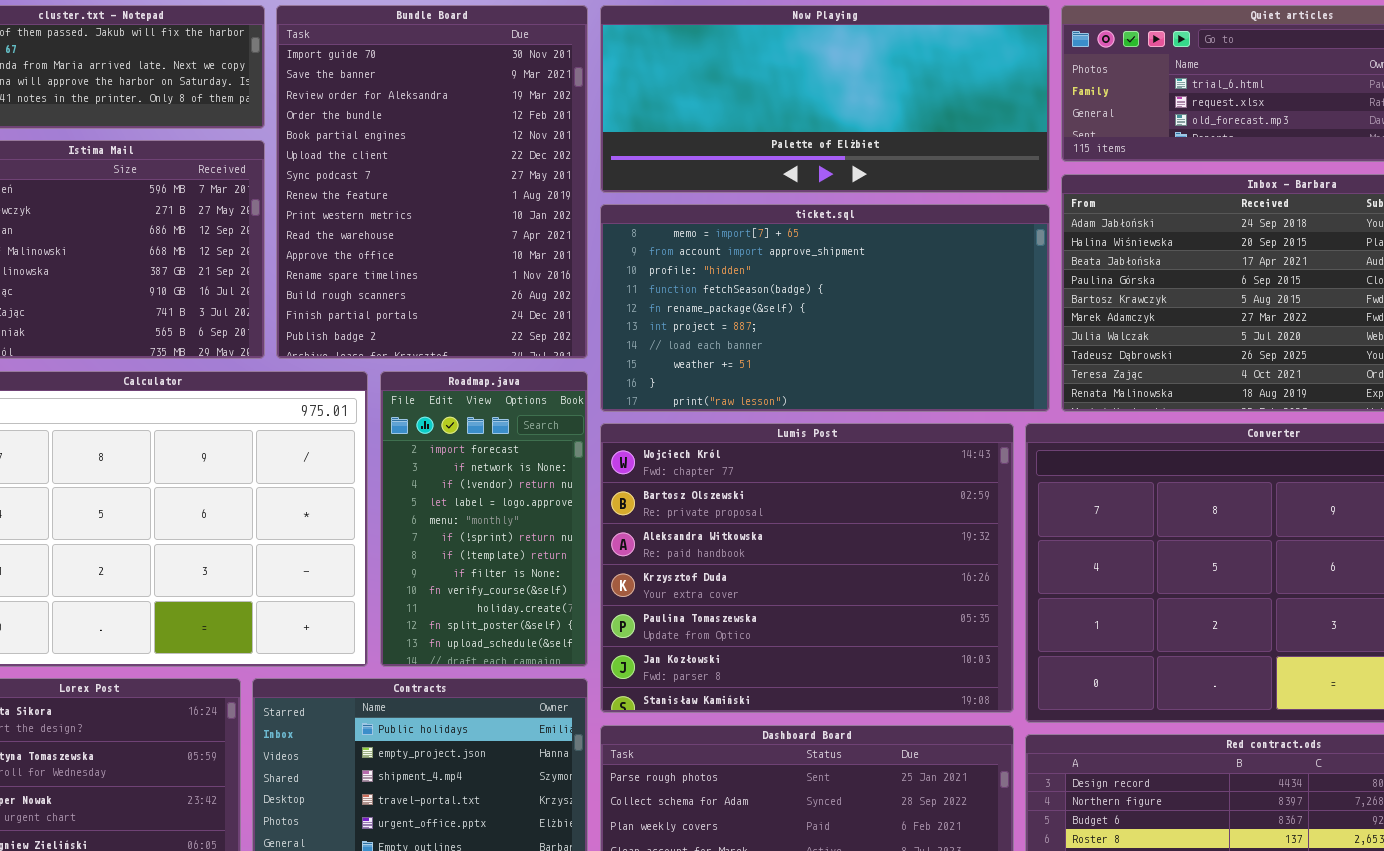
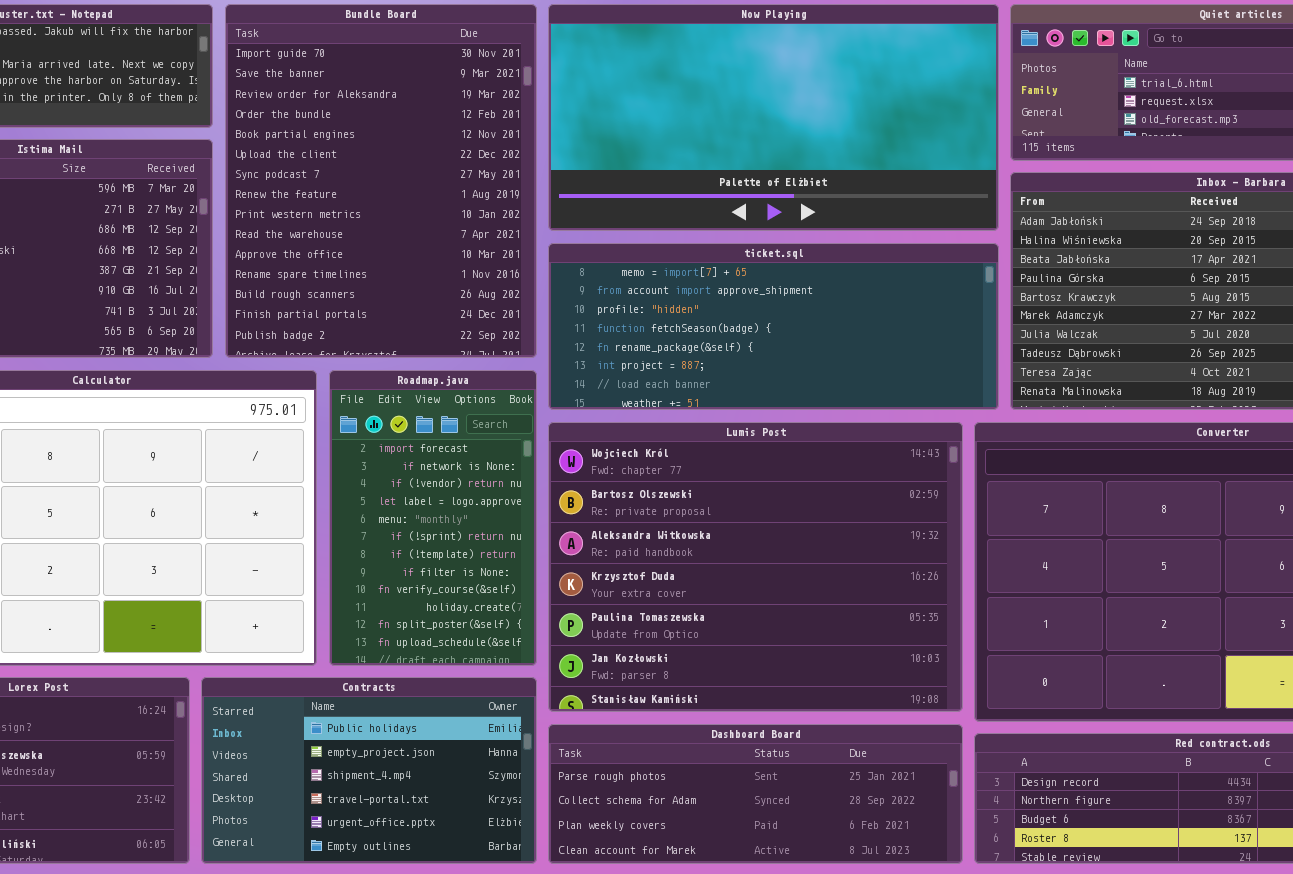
Now Playing: [600,5,1050,193] -> [548,4,999,231], resized
ticket.sql: [600,204,1050,412] -> [548,243,999,410], resized

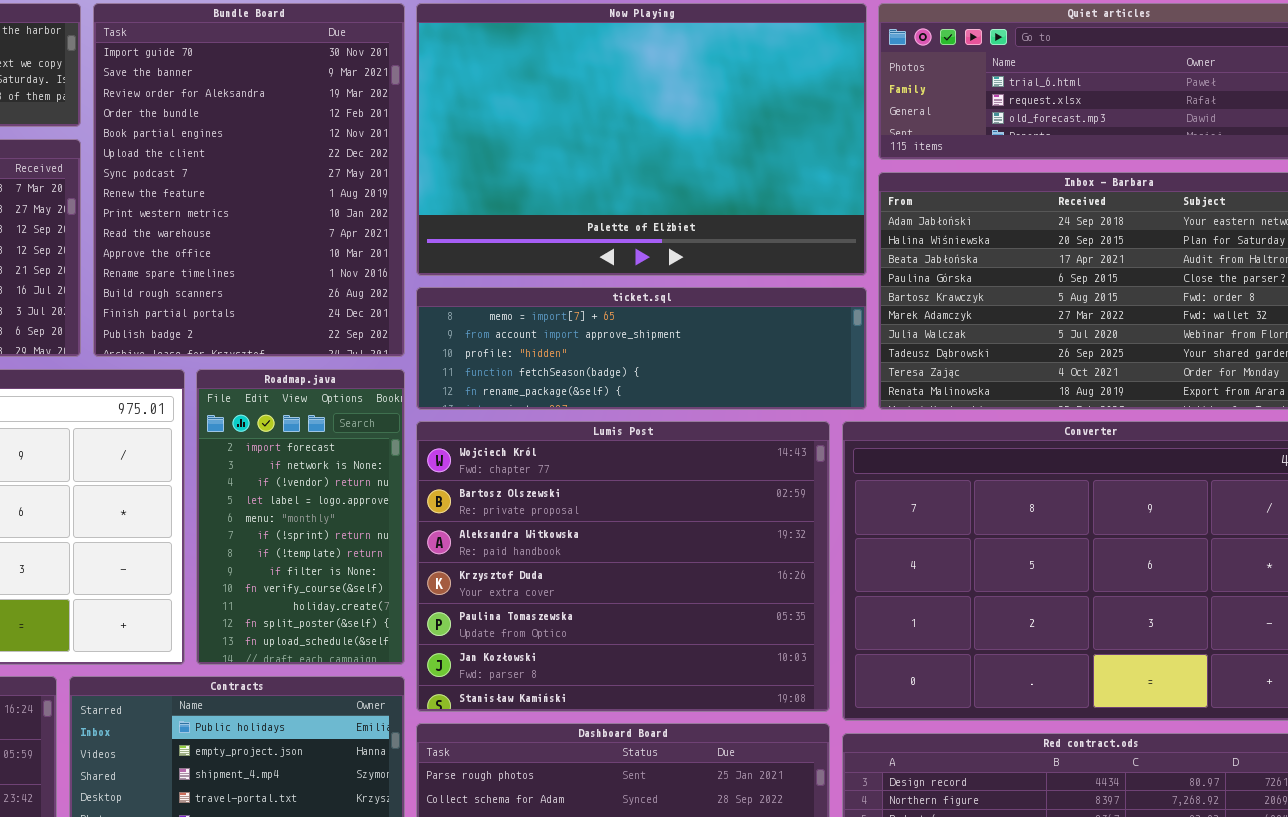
Now Playing: [548,4,999,231] -> [416,3,867,276], resized
ticket.sql: [548,243,999,410] -> [416,287,867,410], resized

